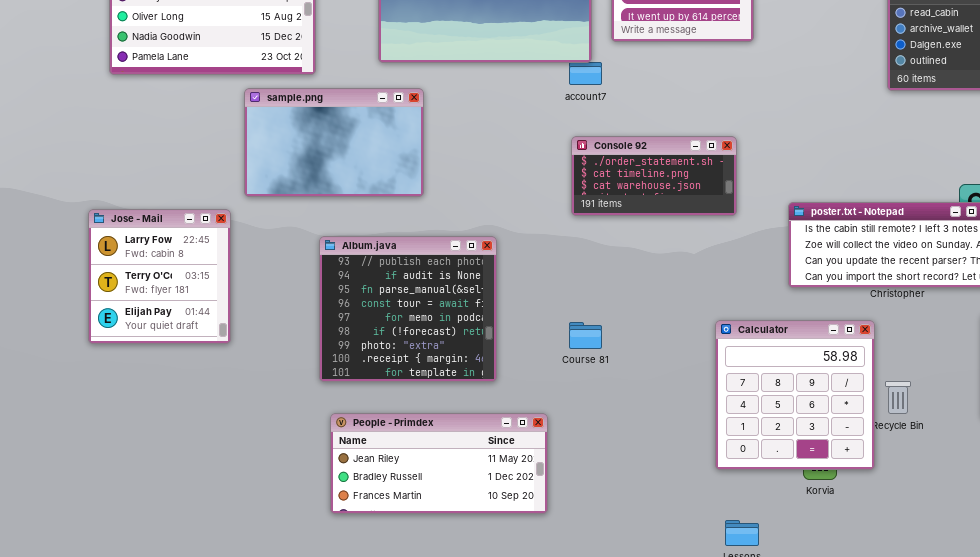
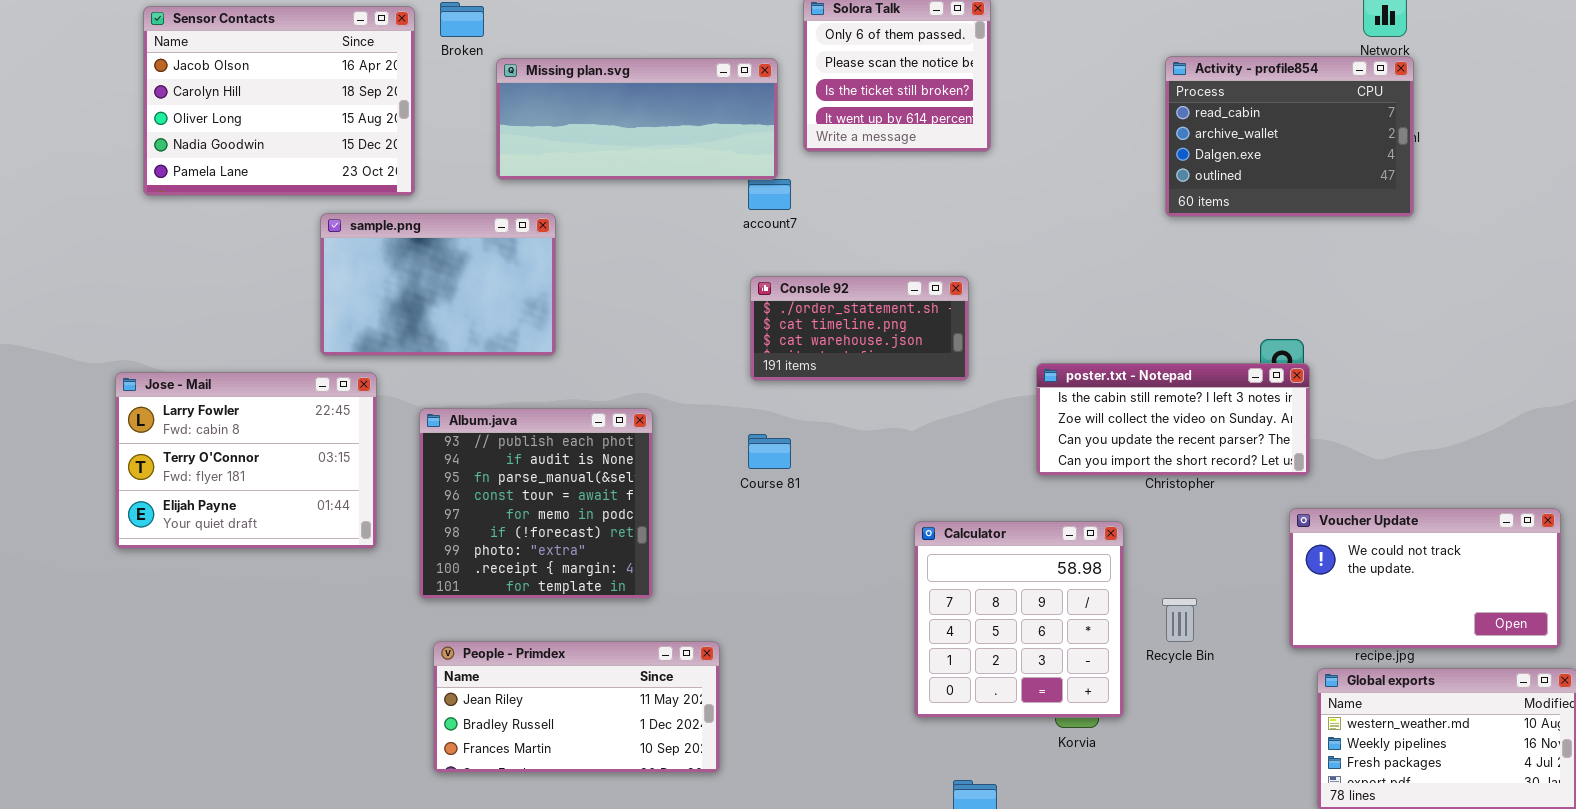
Jose - Mail: [88,209,231,344] -> [115,372,377,549], resized
Calculator: [715,320,875,470] -> [914,521,1124,718], moved
Course 81: [569,322,602,349] -> [748,434,791,469], moved

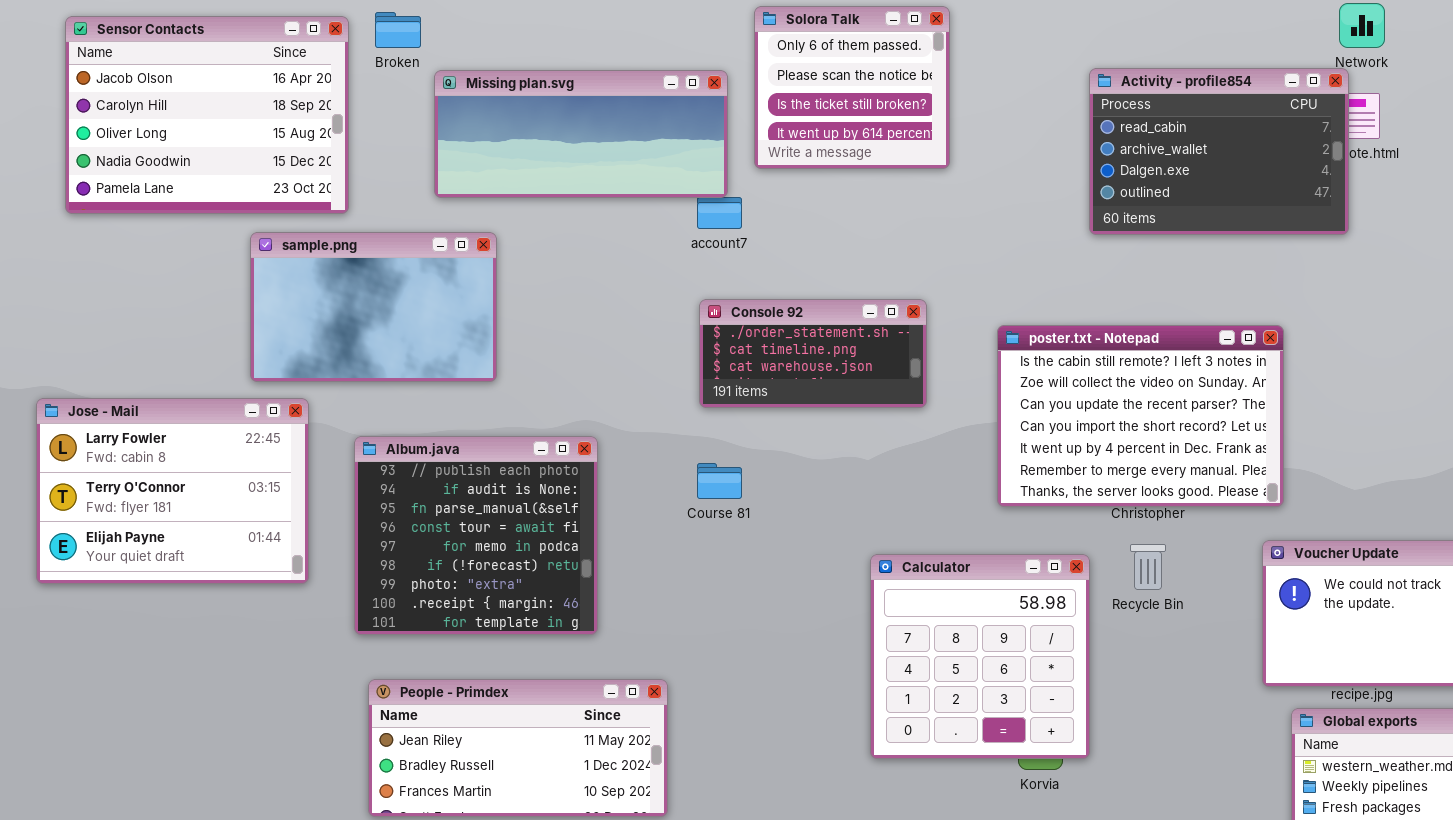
Activity - profile854: [1165,56,1414,217] -> [1089,68,1349,235], moved
poster.txt - Notepad: [1036,363,1310,476] -> [997,325,1284,507], resized
Recycle Bin: [1162,598,1197,642] -> [1130,544,1166,590], moved

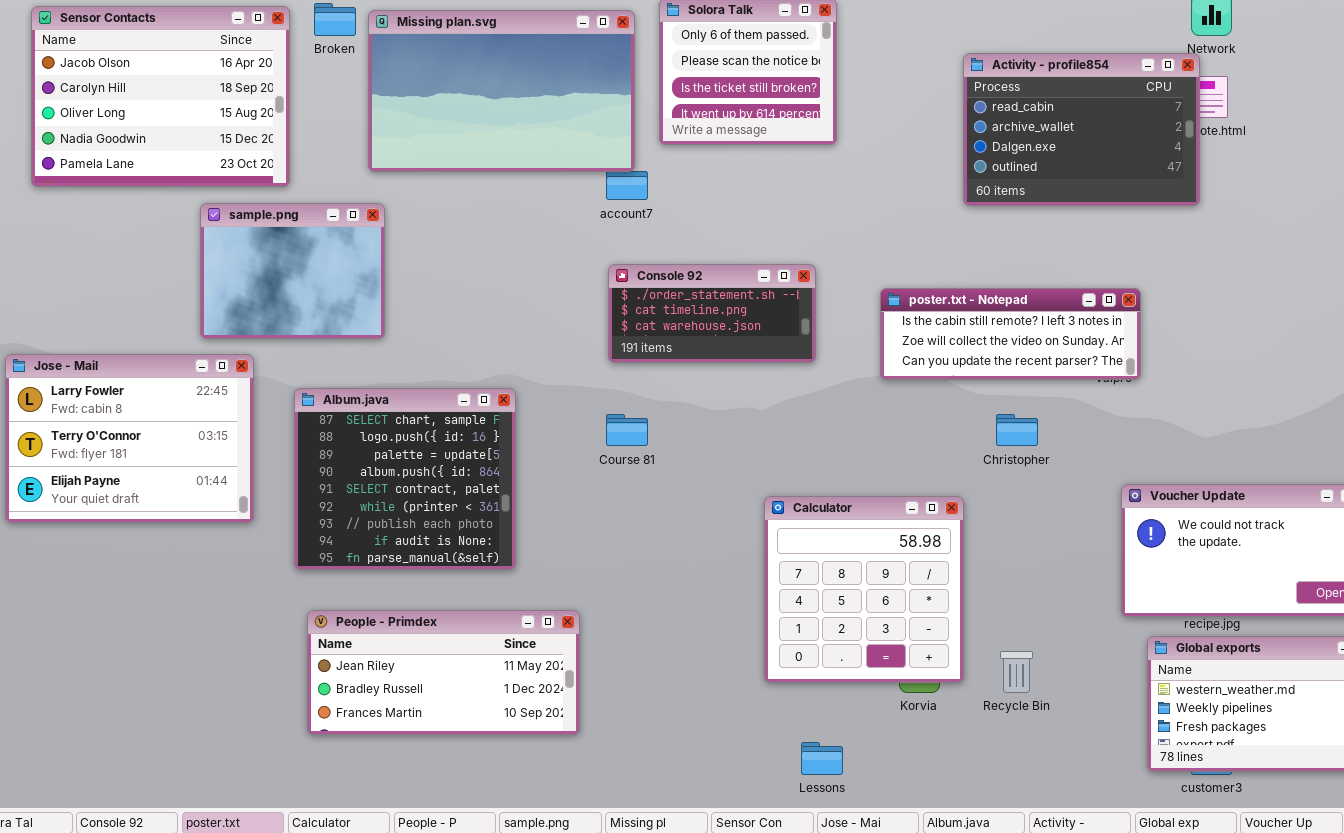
Missing plan.svg: [434,70,728,198] -> [368,10,635,172], resized
sample.png: [250,232,497,382] -> [200,203,385,339], resized
poster.txt - Notepad: [997,325,1284,507] -> [880,288,1141,380], resized
Album.java: [354,436,598,635] -> [294,388,516,570], scrolled up 6 rows
Recycle Bin: [1130,544,1166,590] -> [1000,651,1033,693], moved

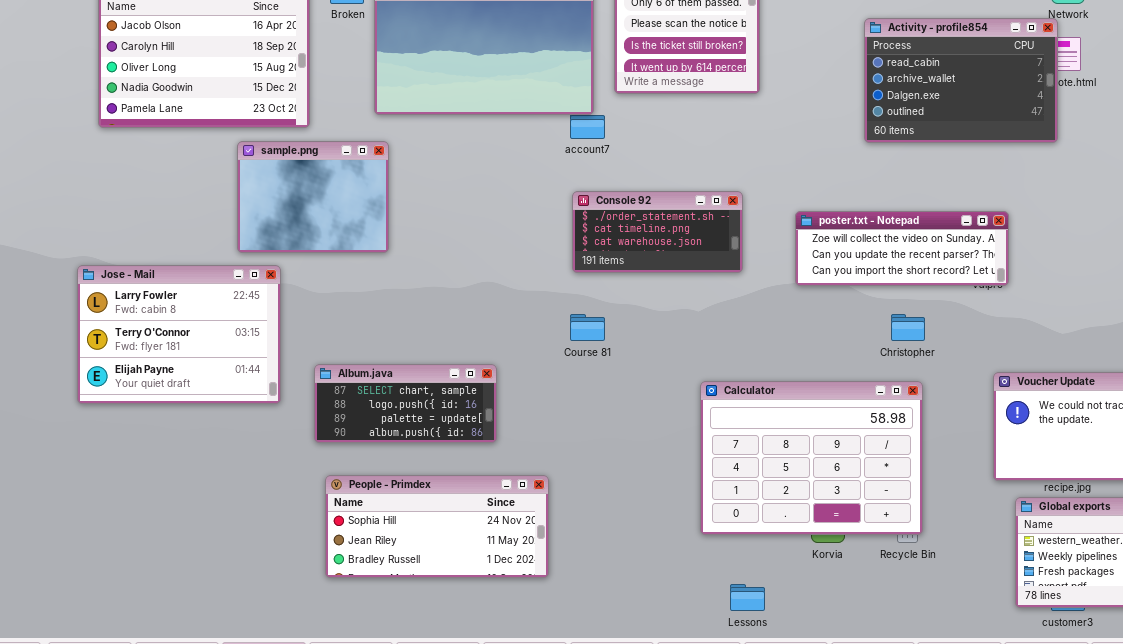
poster.txt - Notepad: [880,288,1141,380] -> [795,211,1009,286], scrolled down 1 row
Album.java: [294,388,516,570] -> [314,364,497,443], resized
Calculator: [764,496,964,683] -> [700,381,923,535], resized
People - Primdex: [307,610,580,735] -> [325,475,549,578], scrolled up 1 row

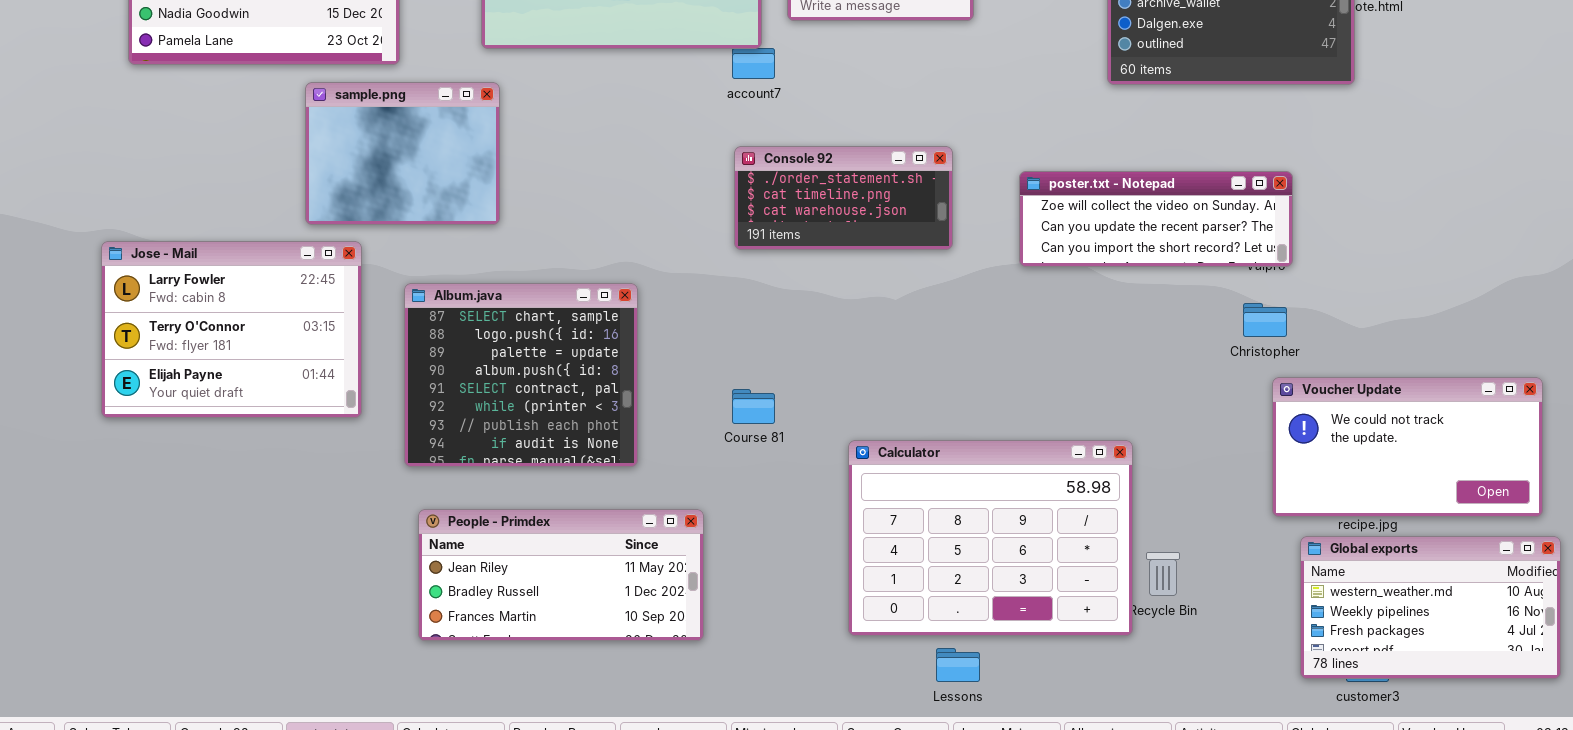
Course 81: [570,314,605,341] -> [732,389,775,424], moved
Christopher: [891,314,925,341] -> [1243,303,1287,337], moved
Album.java: [314,364,497,443] -> [404,283,638,467], resized
Calculator: [700,381,923,535] -> [848,440,1133,636], moved
People - Primdex: [325,475,549,578] -> [418,509,704,641], scrolled down 1 row

